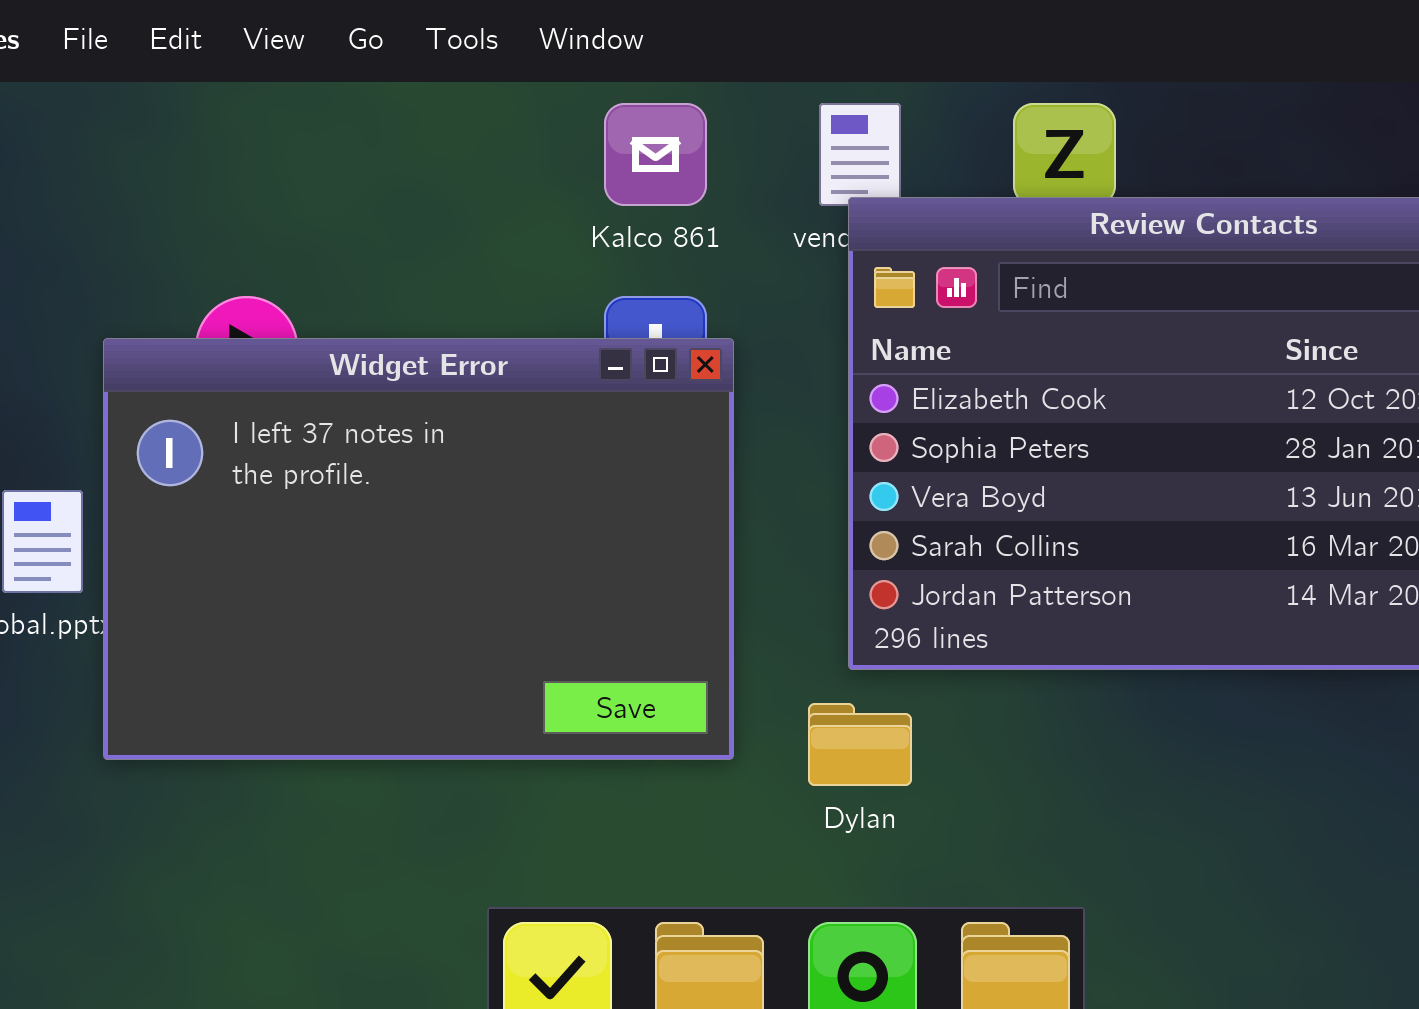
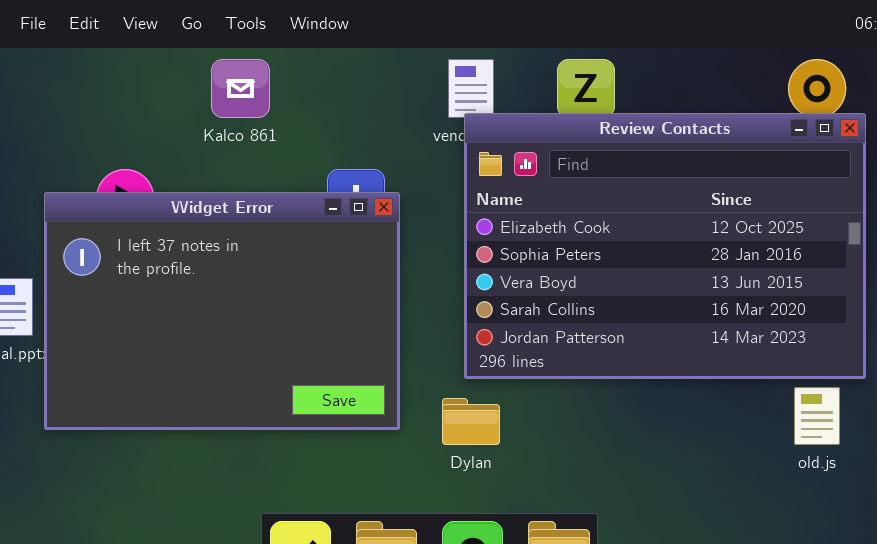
Kalco 861: [604,103,707,206] -> [211,59,270,118], moved

